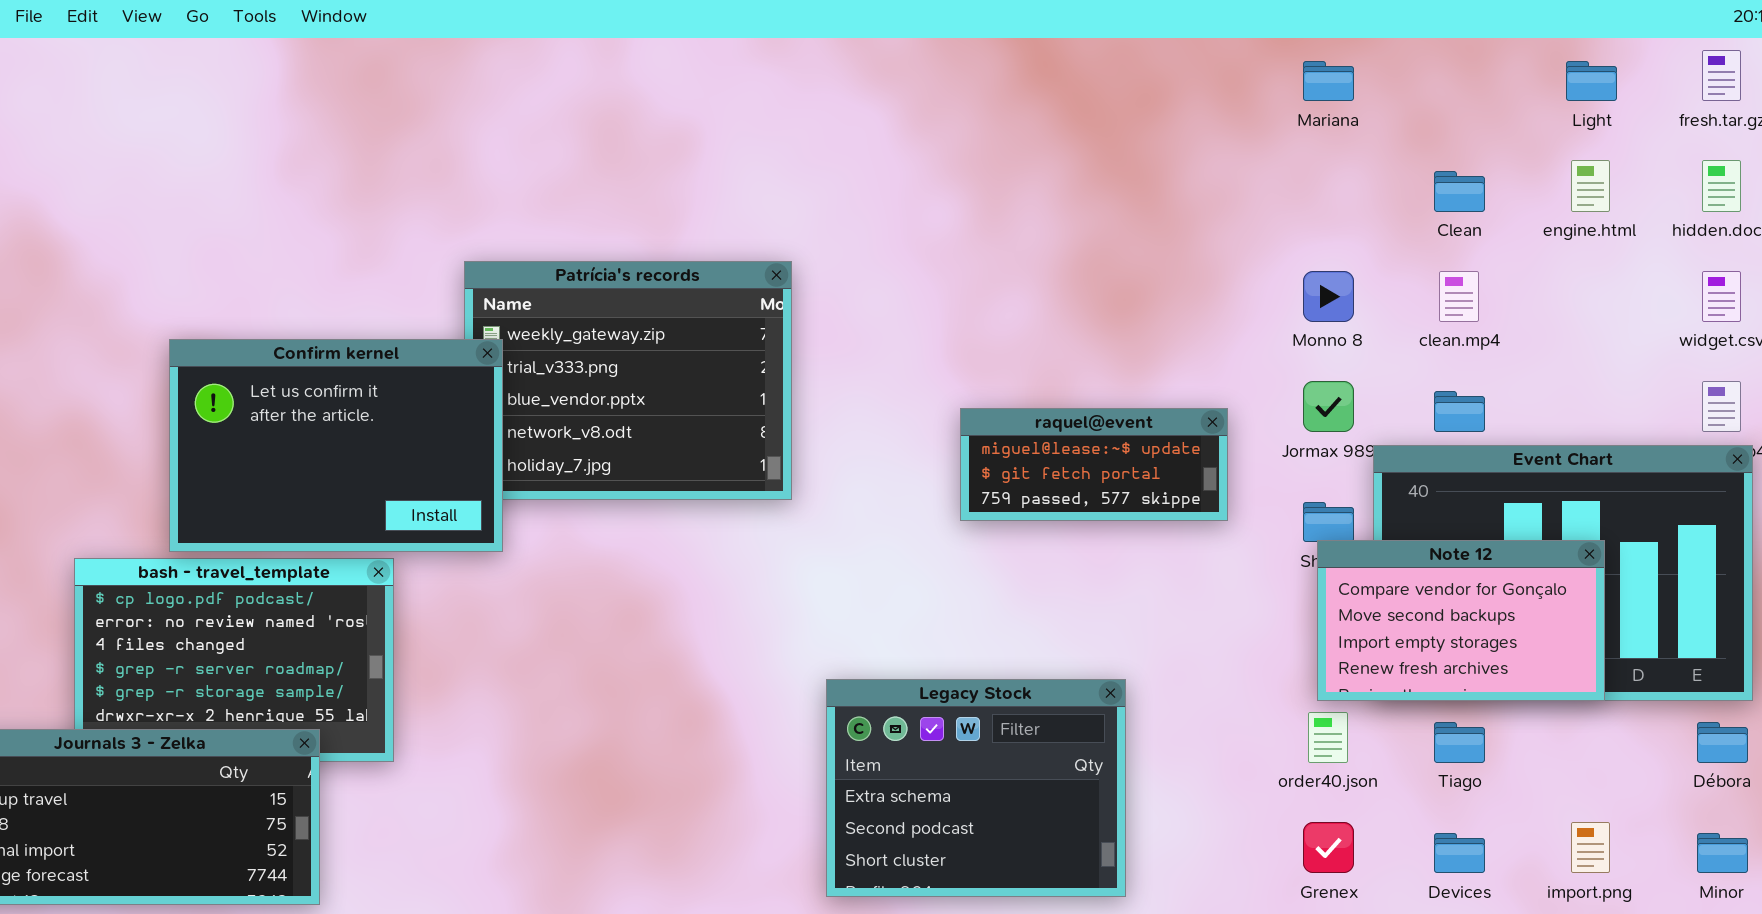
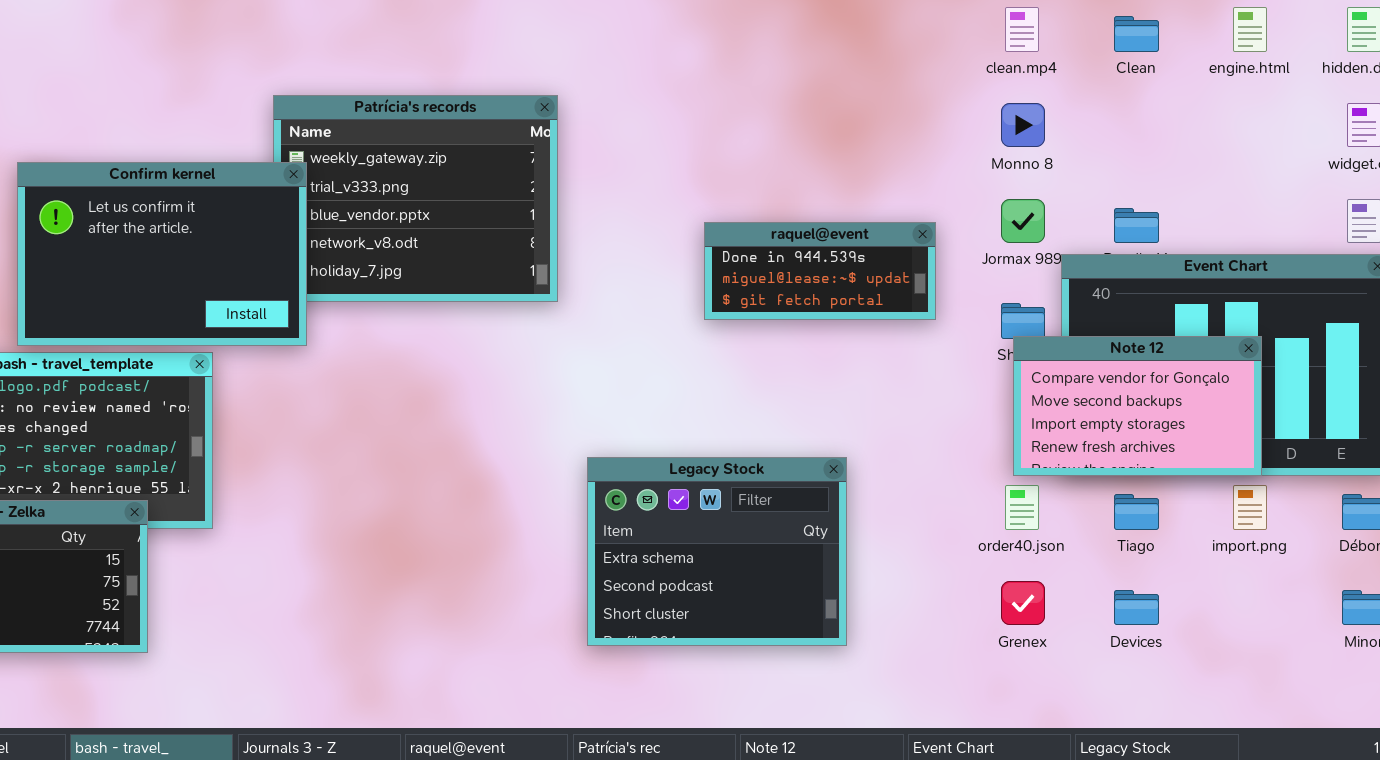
clean.mp4: [1439,271,1479,322] -> [1005,7,1039,52], moved
raquel@event: [960,408,1228,521] -> [704,222,936,320], scrolled up 1 row
import.png: [1571,822,1610,873] -> [1233,485,1267,530], moved

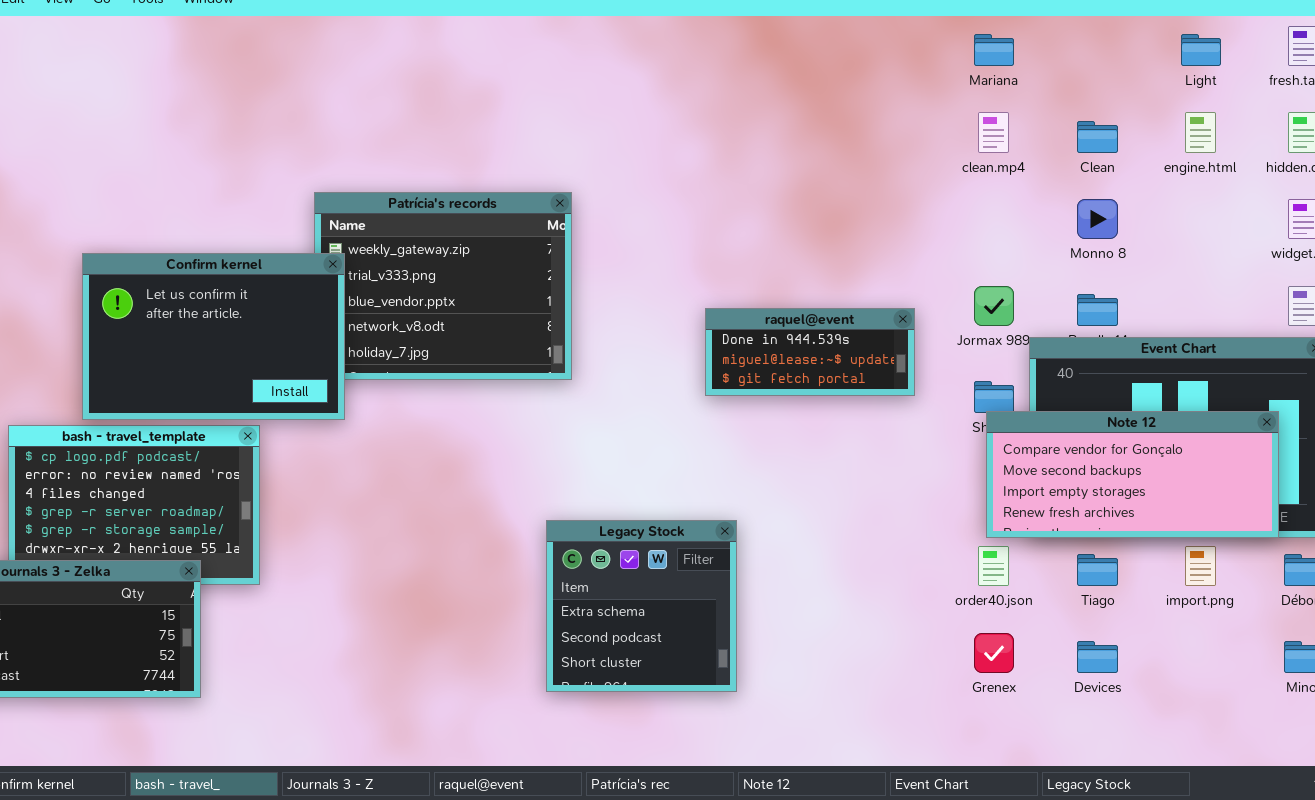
Monno 8: [1001,103,1045,147] -> [1077,199,1118,239], moved
Note 12: [1013,336,1262,476] -> [986,411,1279,538], resized
Legacy Stock: [587,457,847,646] -> [546,520,737,692], moved, resized

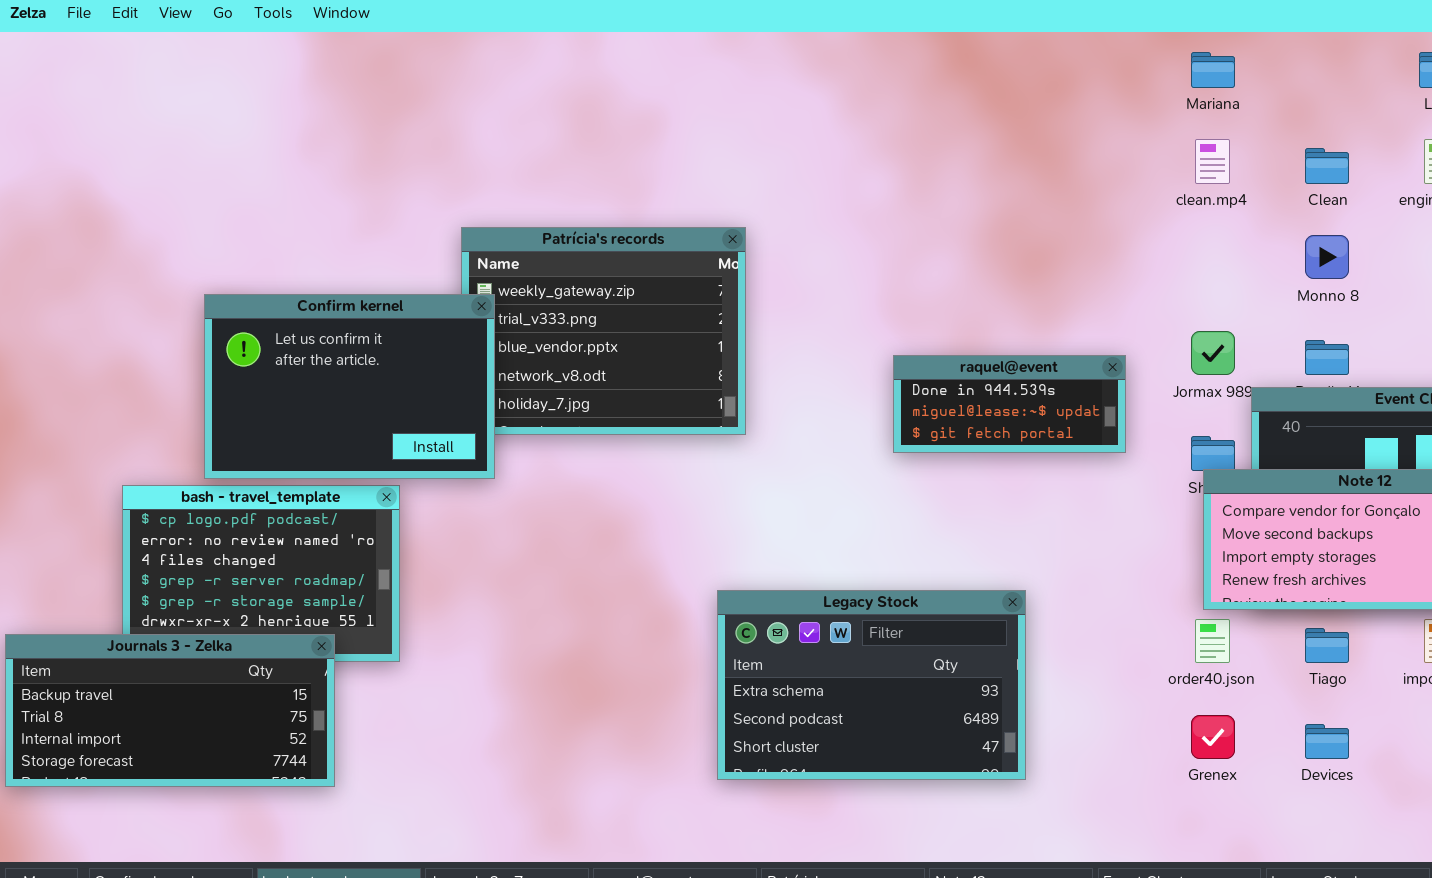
Legacy Stock: [546,520,737,692] -> [717,590,1026,780], resized

